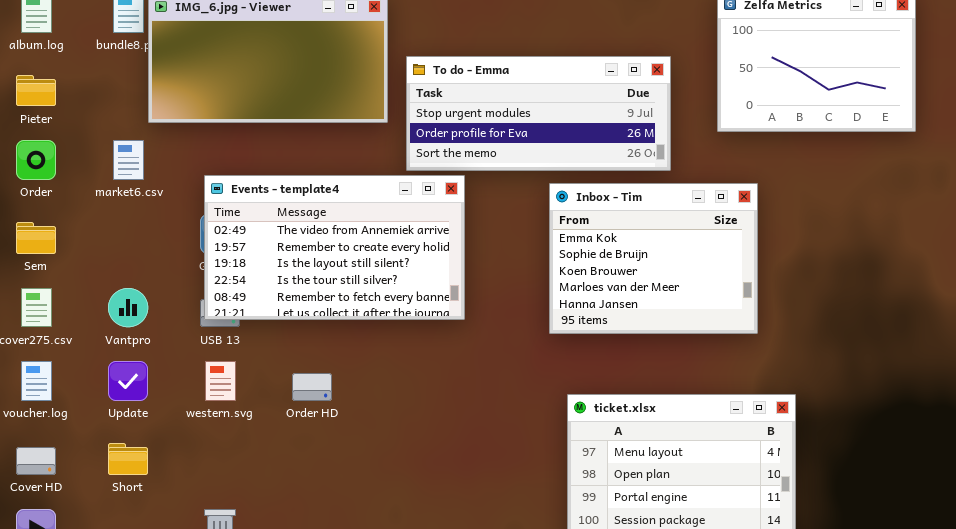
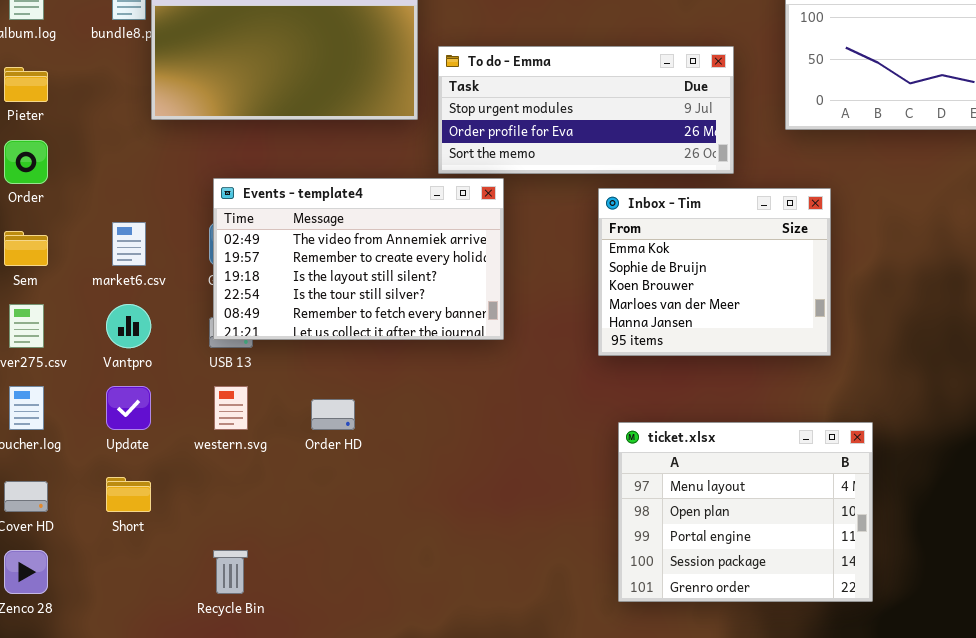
market6.csv: [113,140,144,180] -> [112,222,146,266], moved

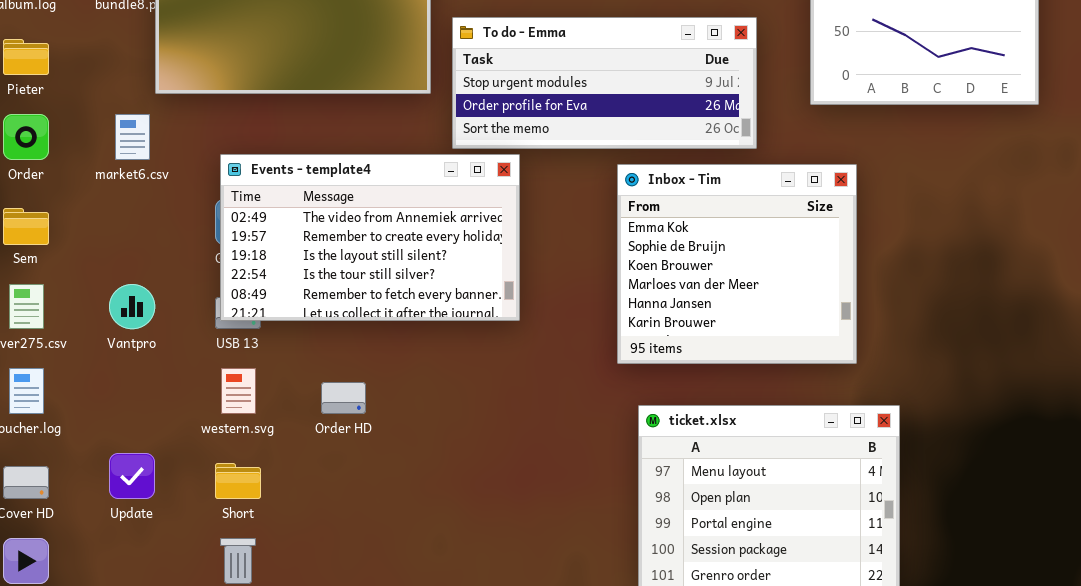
Inbox - Tim: [598,188,831,356] -> [617,164,857,364], resized
market6.csv: [112,222,146,266] -> [115,114,150,160], moved
Update: [106,386,151,430] -> [109,453,155,499], moved
Short: [106,477,151,512] -> [215,463,261,499], moved

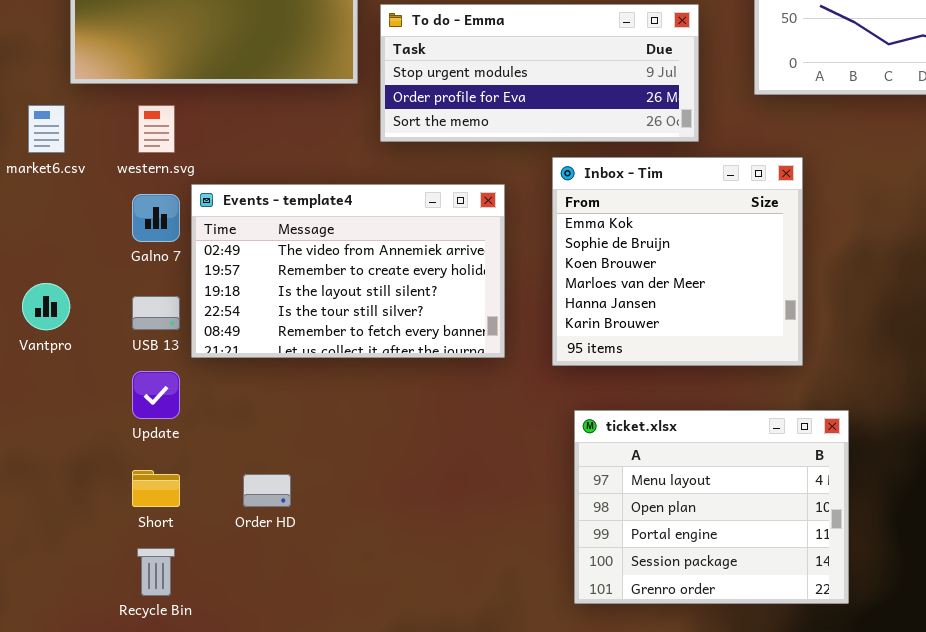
Events - template4: [220,154,520,321] -> [191,184,505,358], moved
western.svg: [221,368,256,414] -> [138,105,175,153], moved
Order HD: [321,382,366,414] -> [243,474,291,507], moved
Update: [109,453,155,499] -> [132,371,180,419], moved

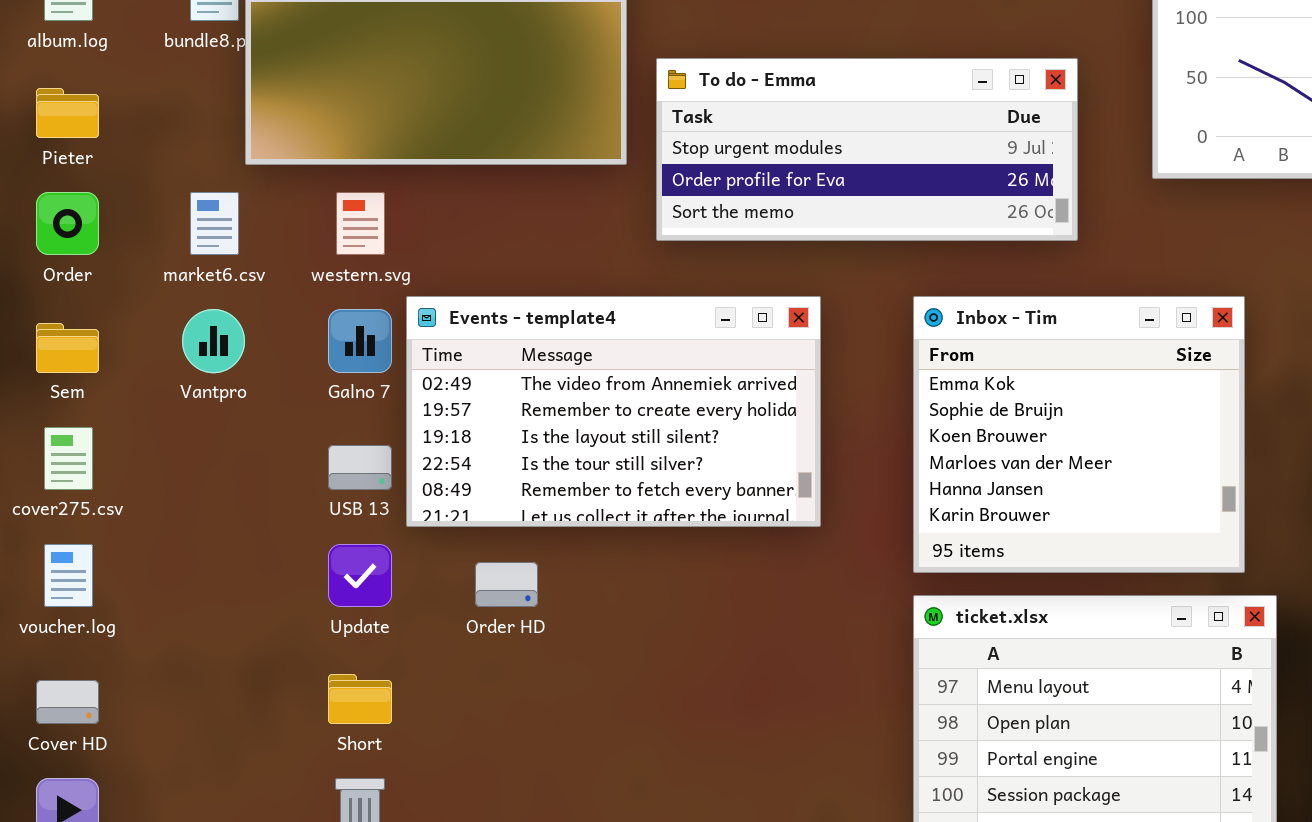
Inbox - Tim: [552,157,803,366] -> [913,296,1245,573], moved
Vantpro: [22,283,70,330] -> [182,309,245,373], moved
Order HD: [243,474,291,507] -> [475,562,538,607], moved

